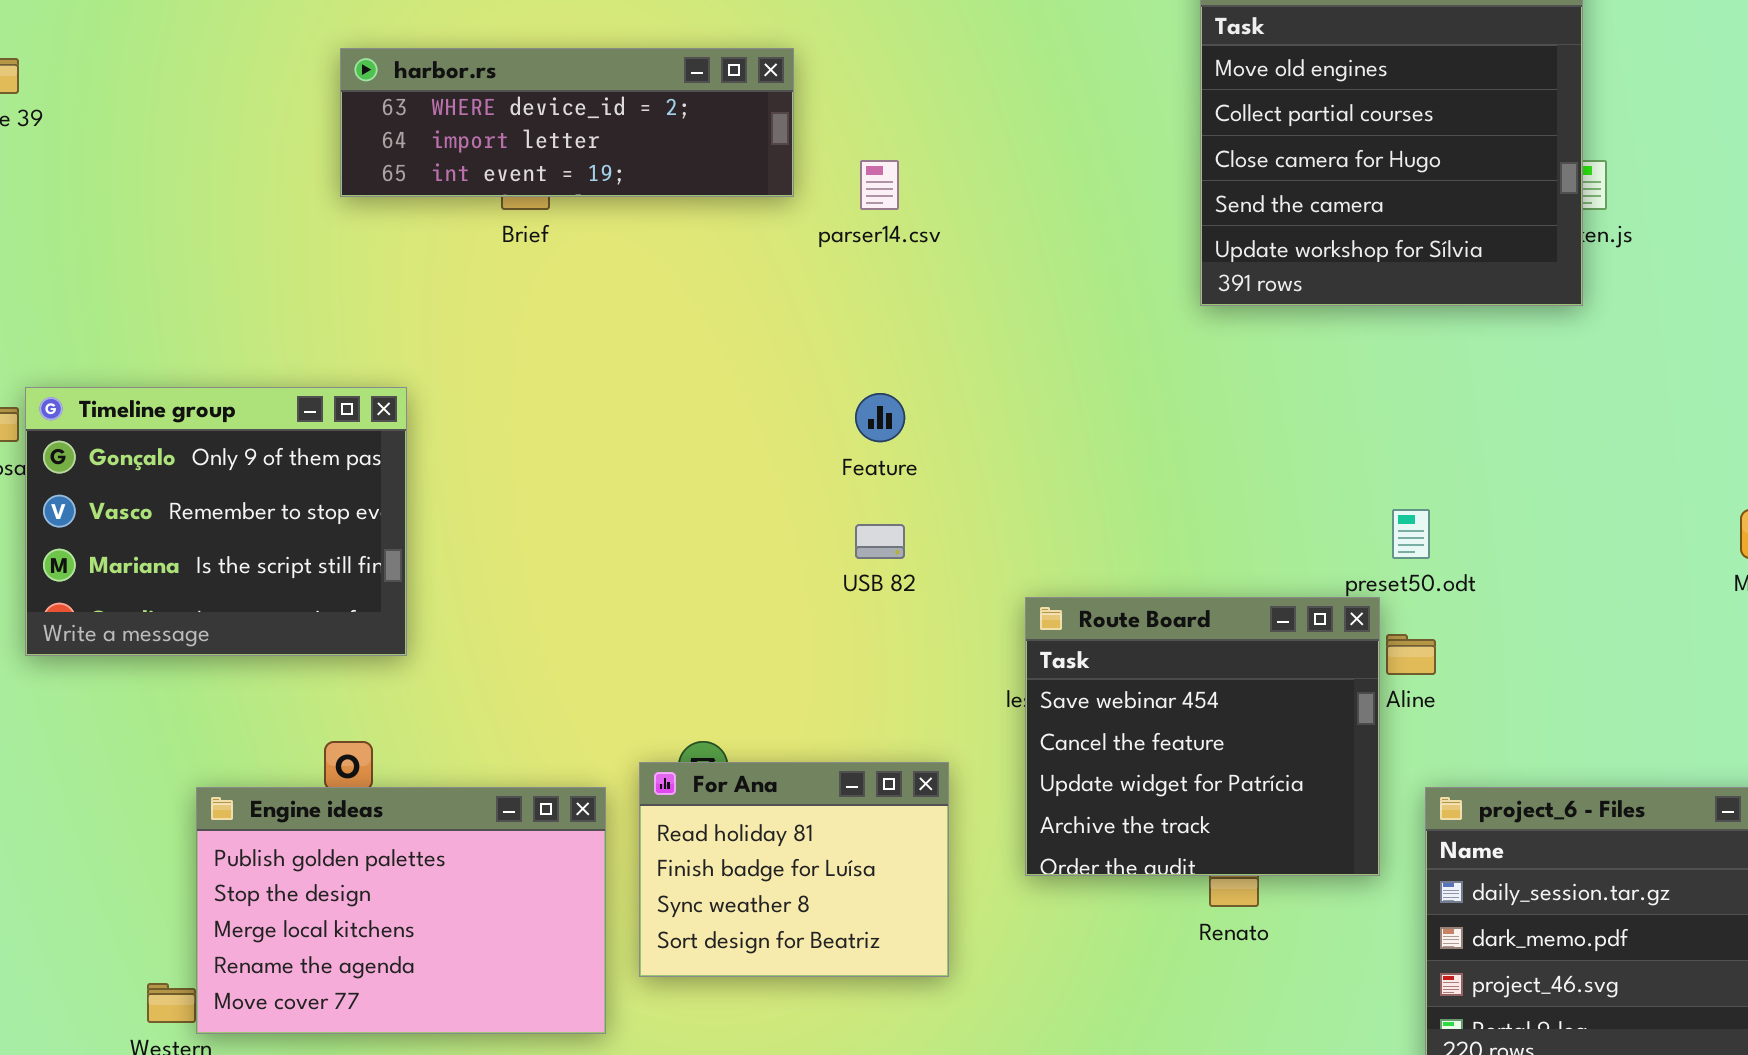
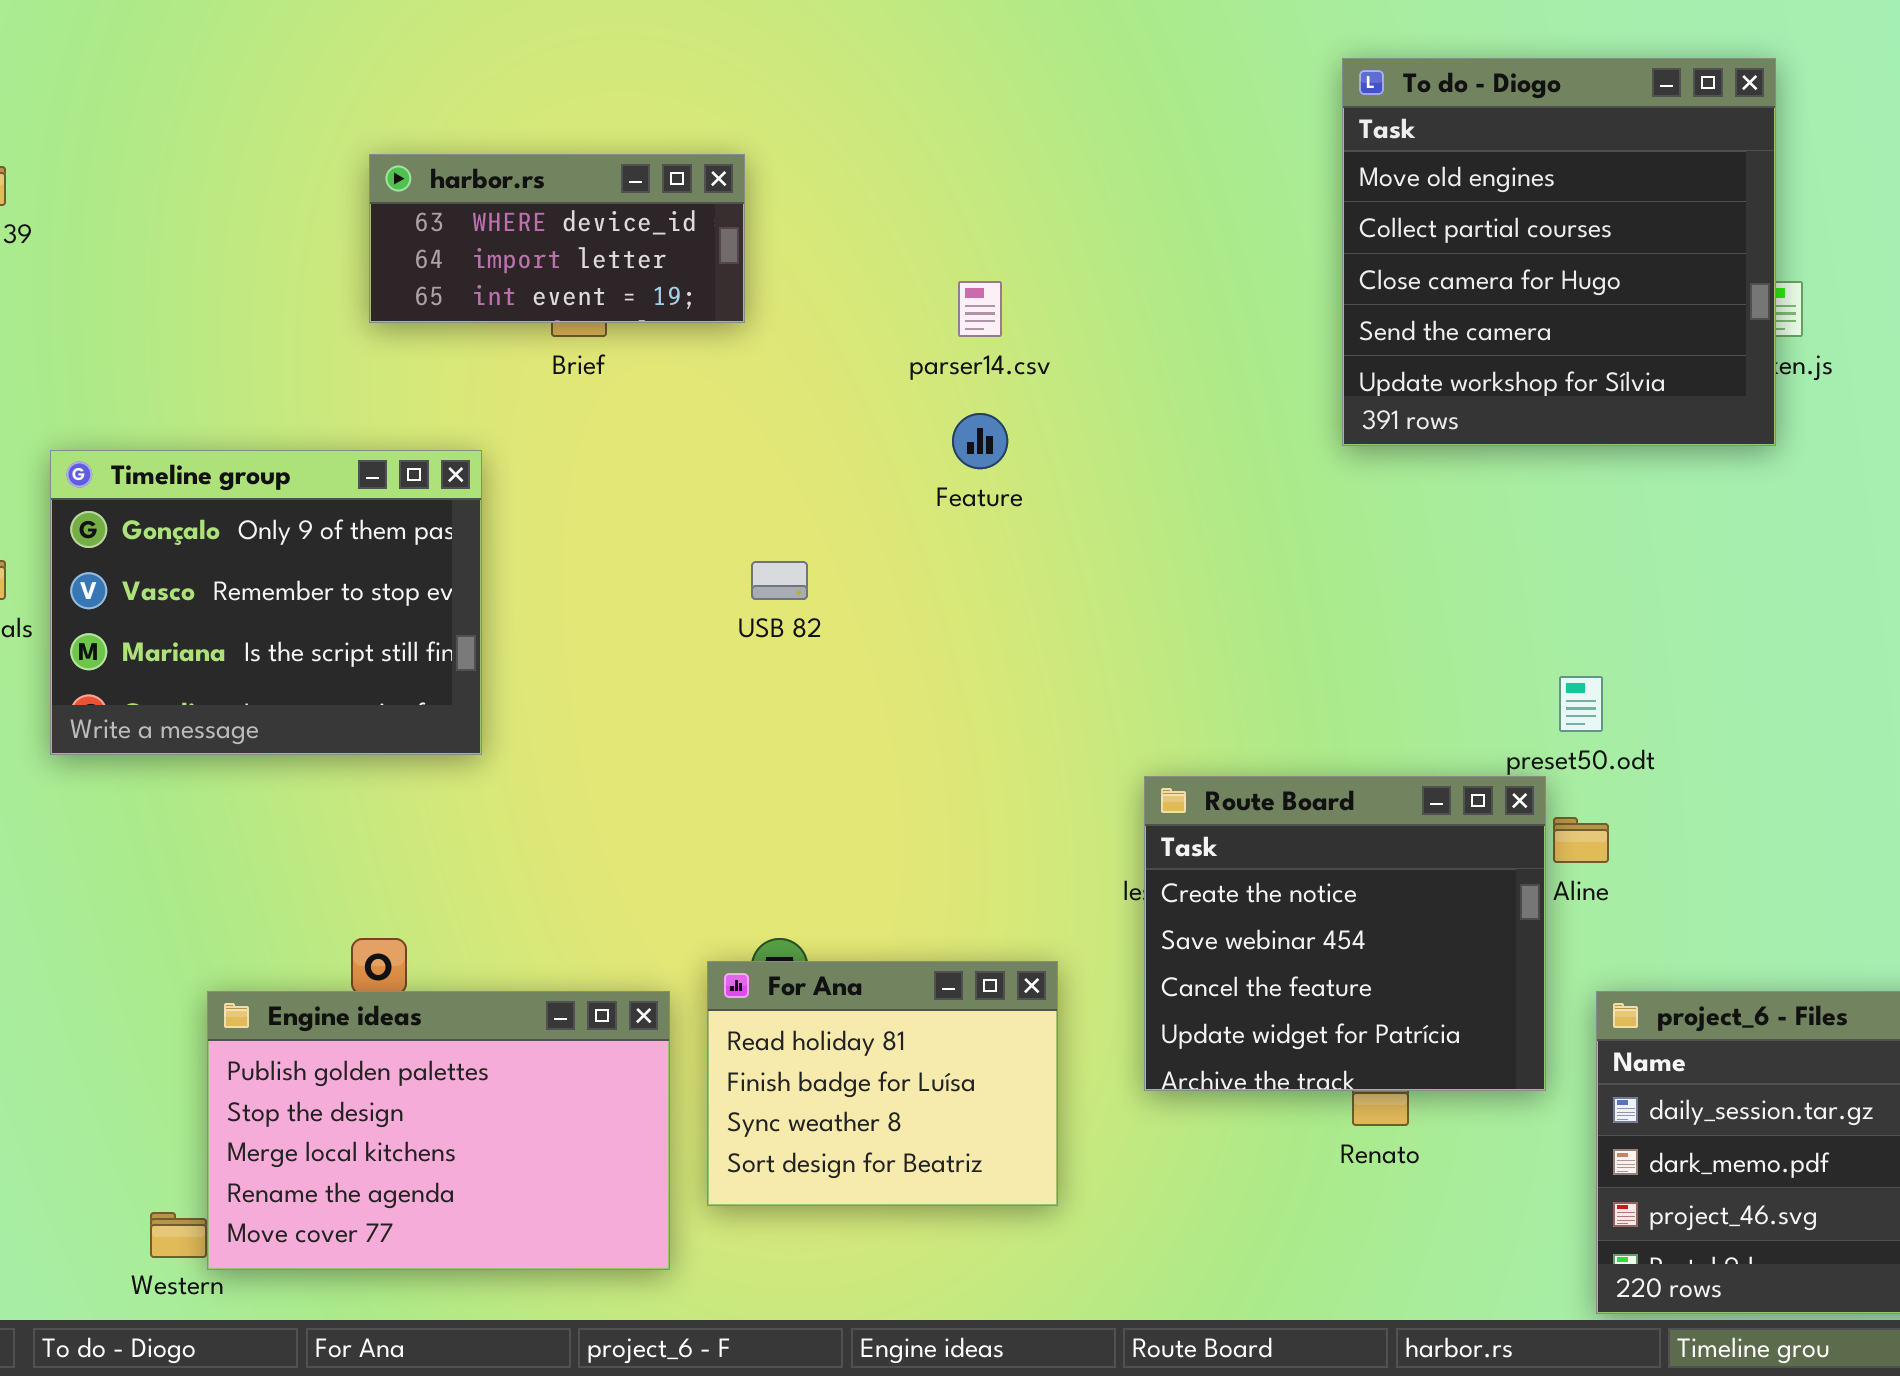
harbor.rs: [340,48,794,197] -> [369,154,745,323], resized
Timeline group: [25,387,407,656] -> [50,450,482,755], moved
Feature: [855,393,905,442] -> [952,413,1008,469], moved
USB 82: [855,524,905,559] -> [751,561,808,600], moved
Route Board: [1025,597,1380,876] -> [1144,776,1546,1091], scrolled up 1 row

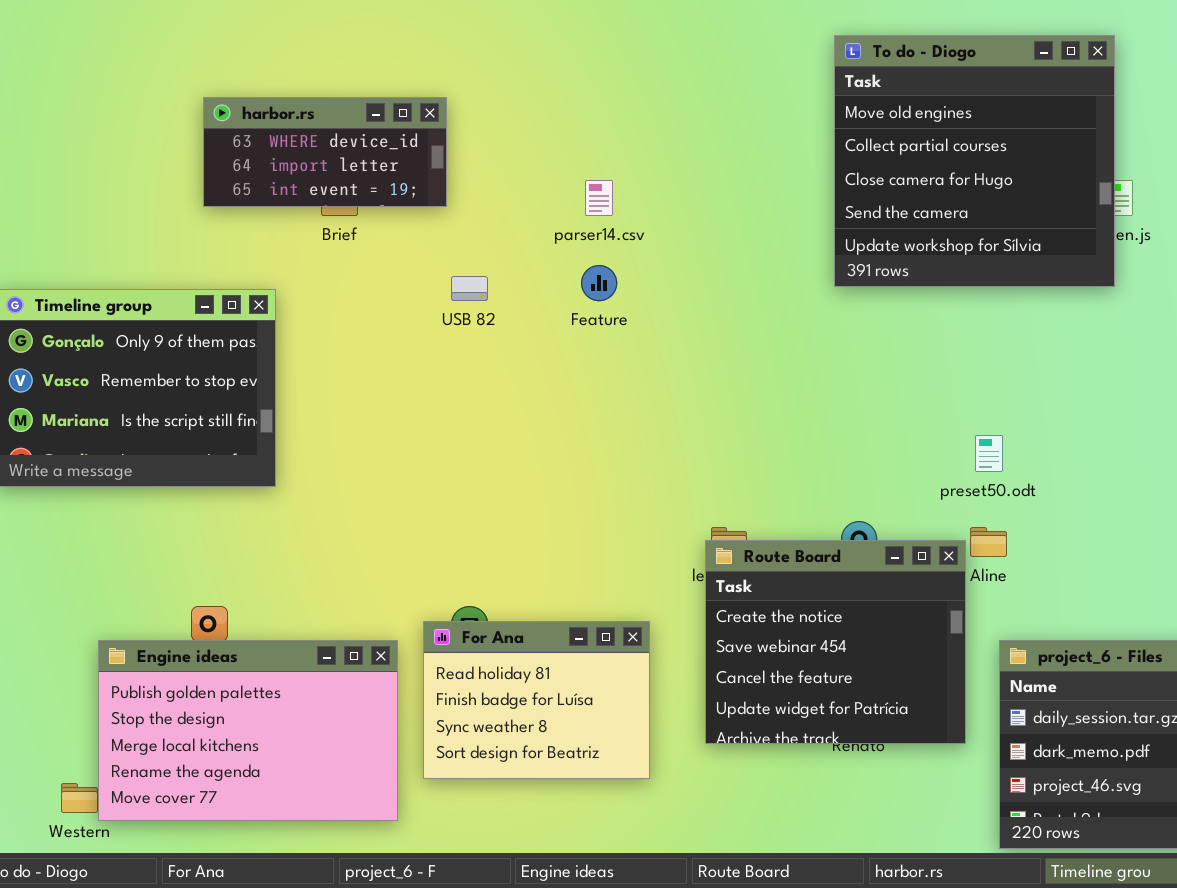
USB 82: [751,561,808,600] -> [451,276,488,301], moved
Route Board: [1144,776,1546,1091] -> [705,540,966,744], moved

